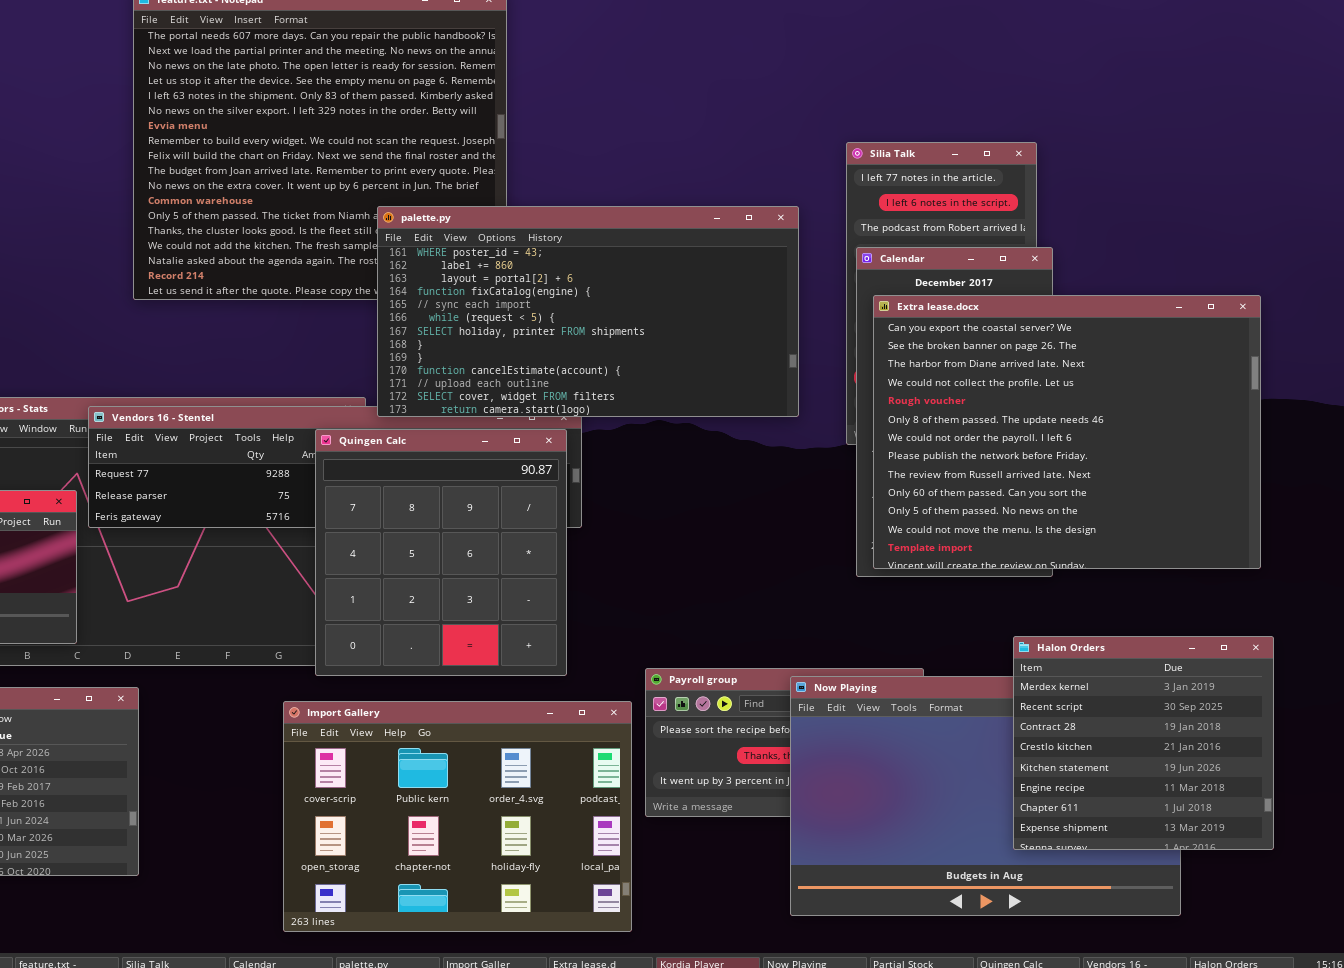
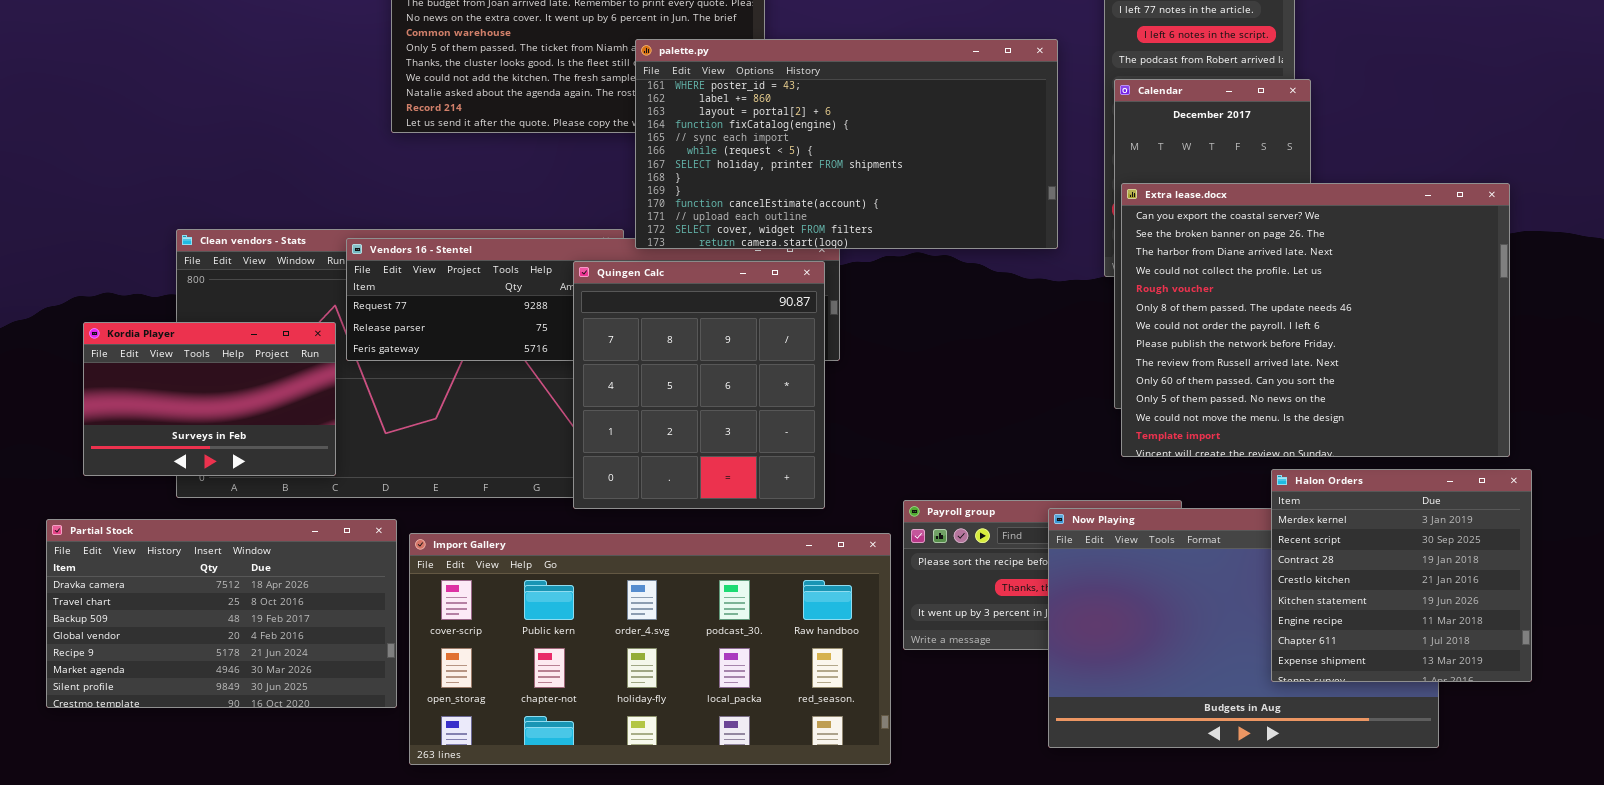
Extra lease.docx: [873,295,1261,569] -> [1121,183,1510,457], moved
Import Gallery: [283,701,632,932] -> [409,533,891,765], resized

